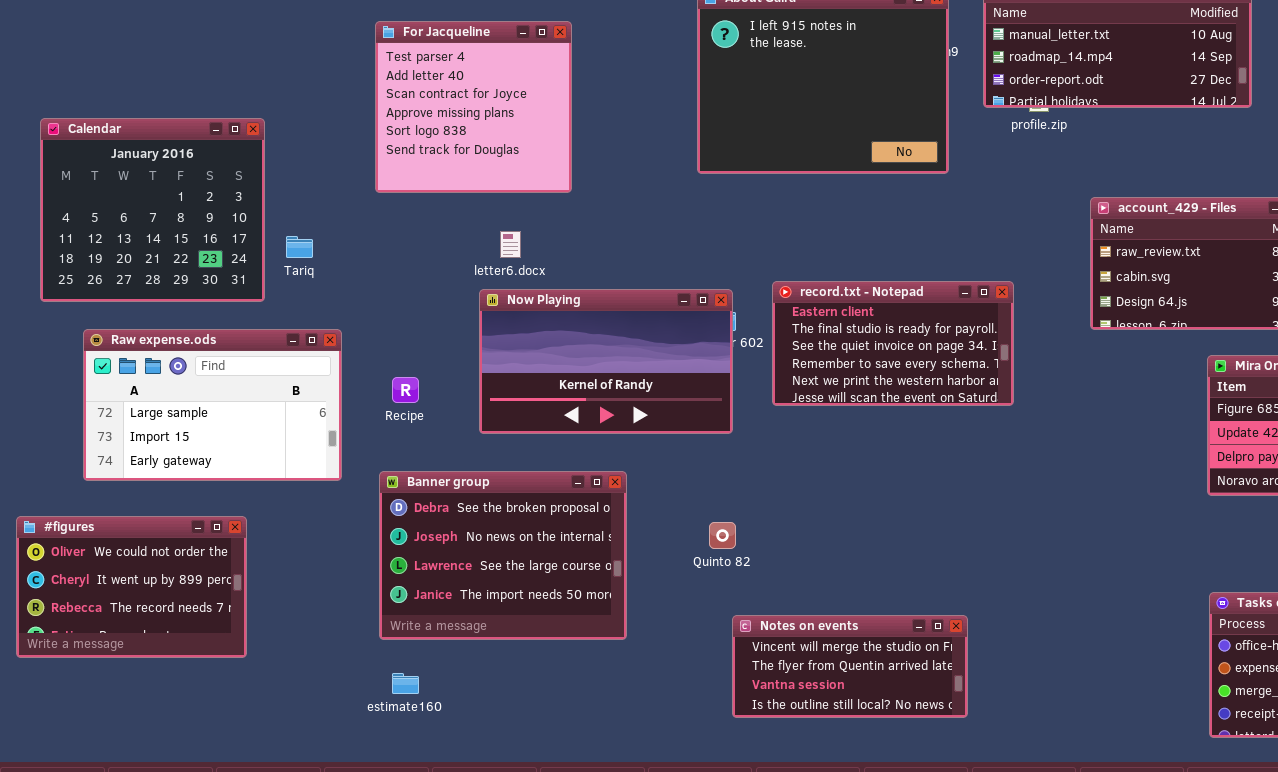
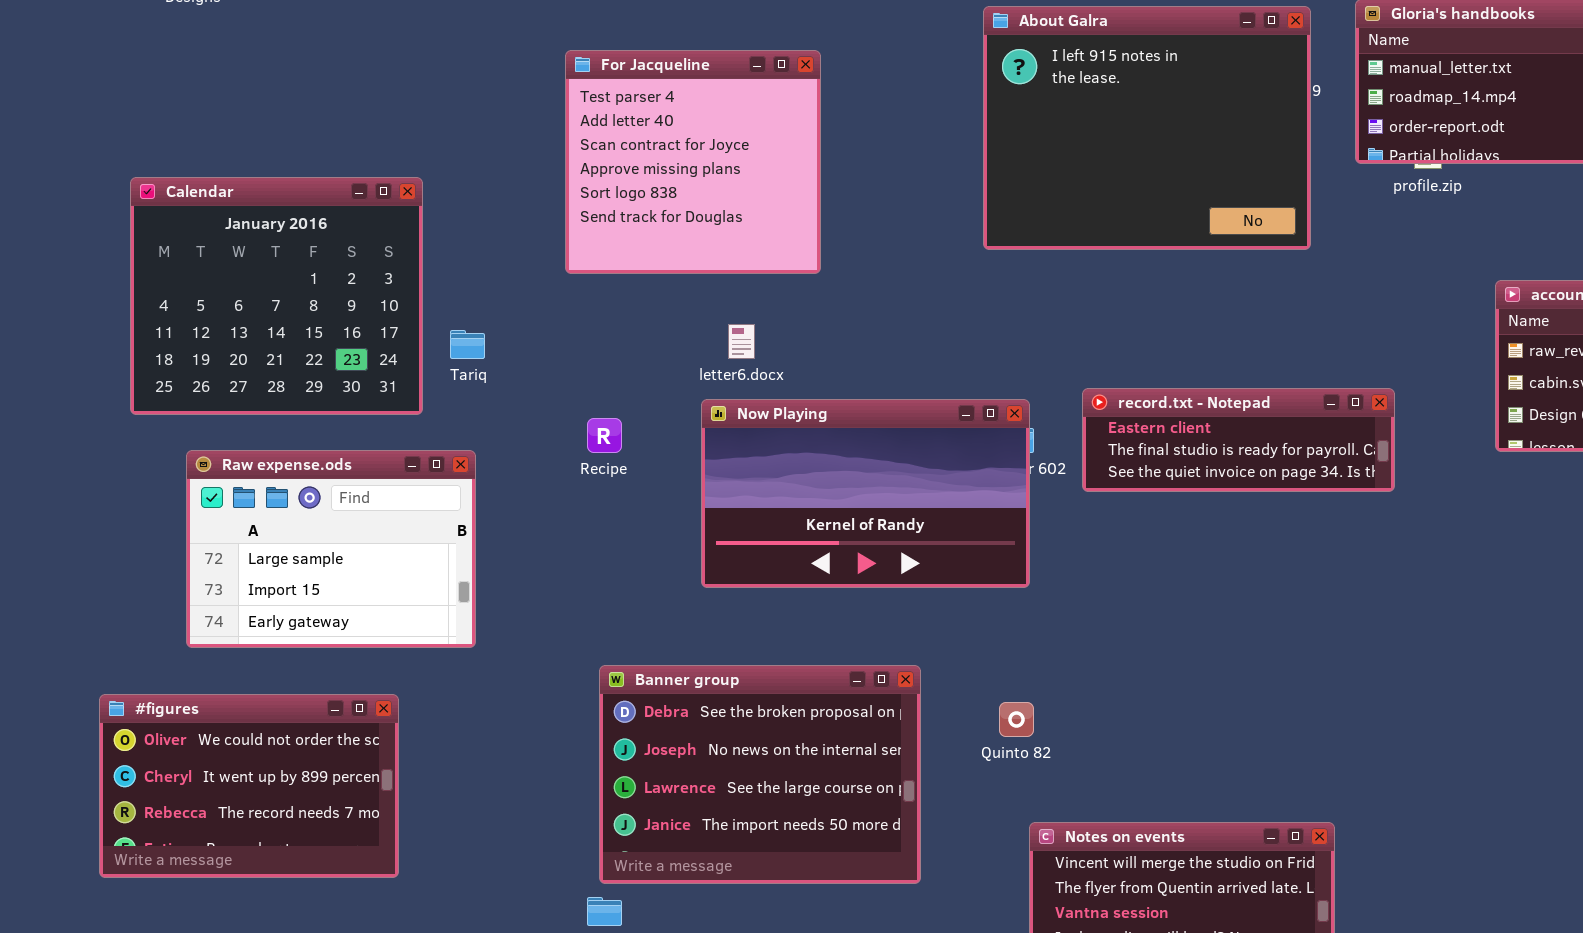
record.txt - Notepad: [772,281,1014,406] -> [1082,388,1395,492], resized
Raw expense.ods: [83,329,342,481] -> [186,450,476,648], resized
Recipe: [392,377,419,403] -> [587,418,622,453], moved
Banner group: [379,471,627,640] -> [599,665,921,884], moved

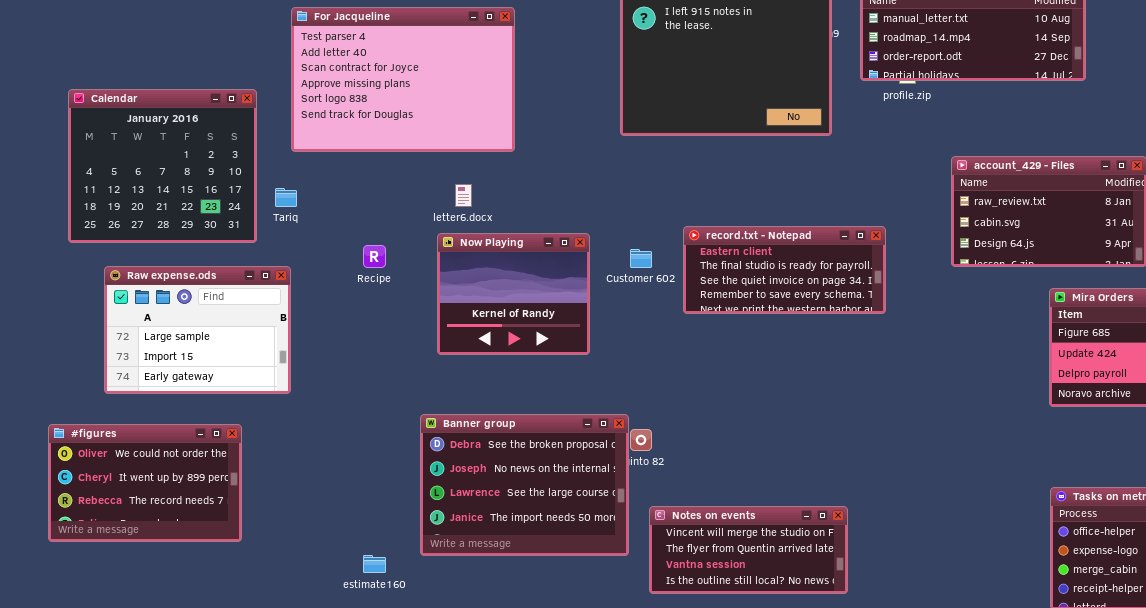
For Jacqueline: [565,50,821,274] -> [291,7,515,152], resized
record.txt - Notepad: [1082,388,1395,492] -> [683,226,886,314], resized
Now Playing: [701,399,1030,588] -> [437,233,590,355], resized
Banner group: [599,665,921,884] -> [420,414,629,556], moved

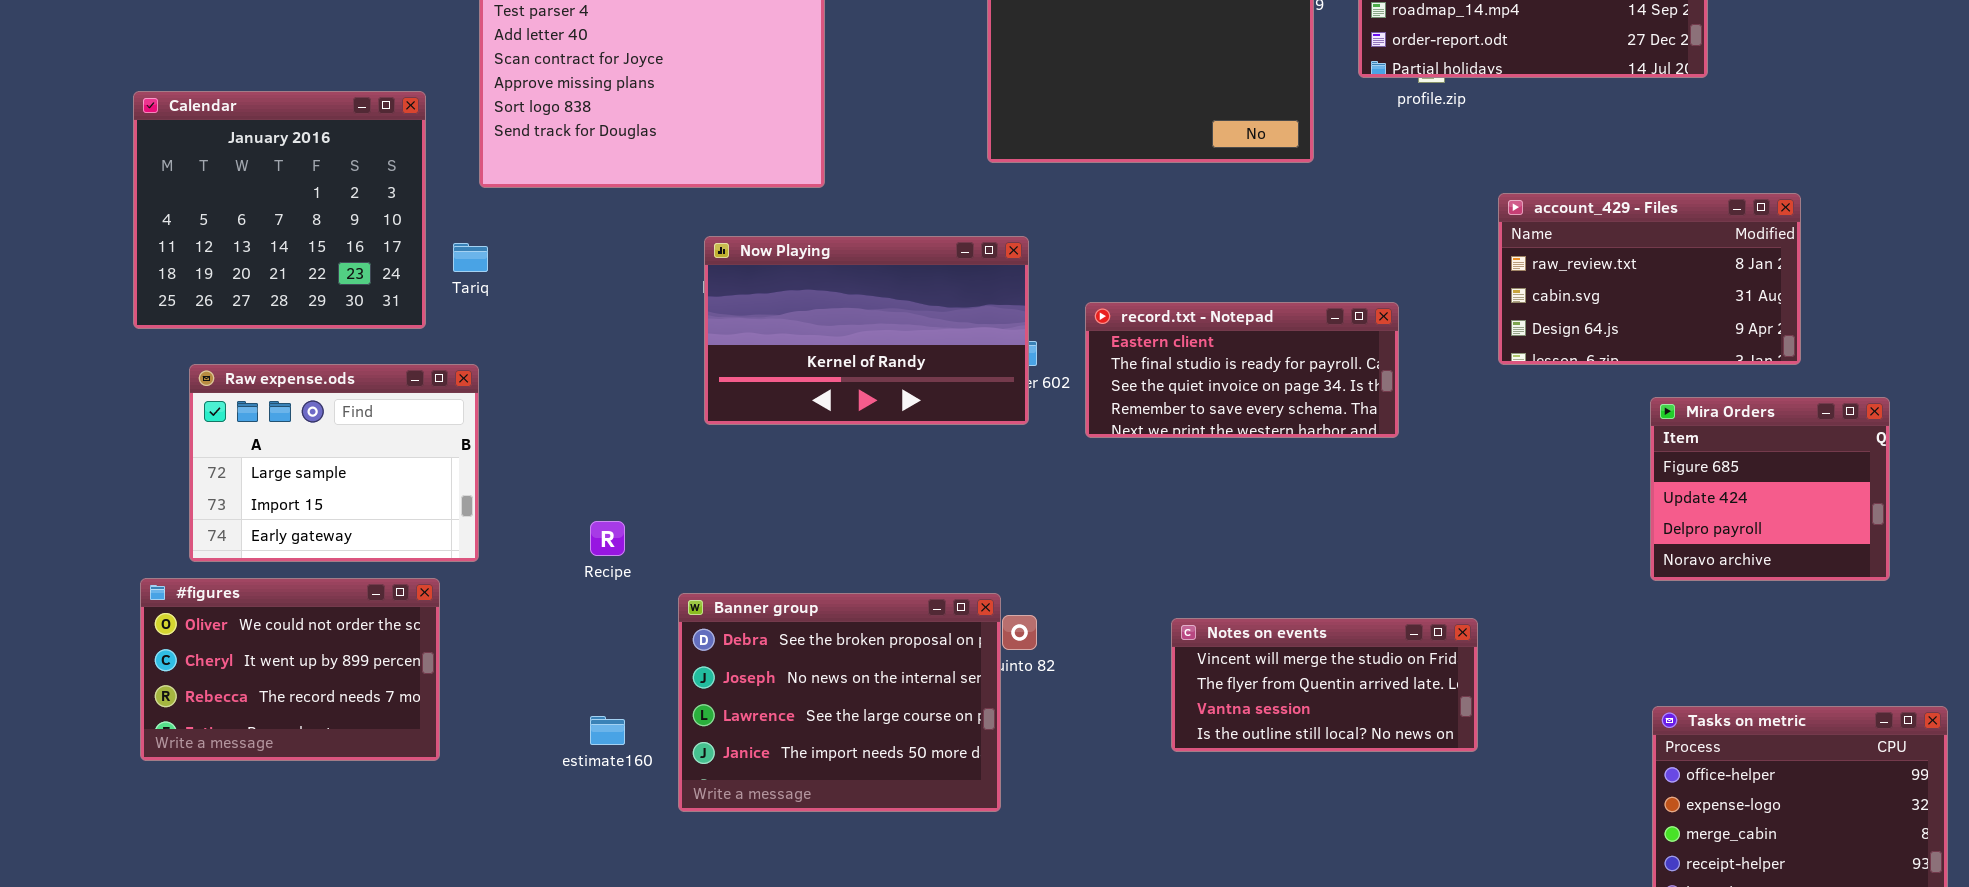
Now Playing: [437,233,590,355] -> [704,236,1029,425], moved, resized
Recipe: [363,245,386,268] -> [590,521,625,556], moved
#figures: [48,424,242,542] -> [140,578,440,761], moved
Notes on events: [649,506,848,594] -> [1171,618,1478,752], moved
estimate160: [363,555,386,573] -> [590,716,625,745], moved

